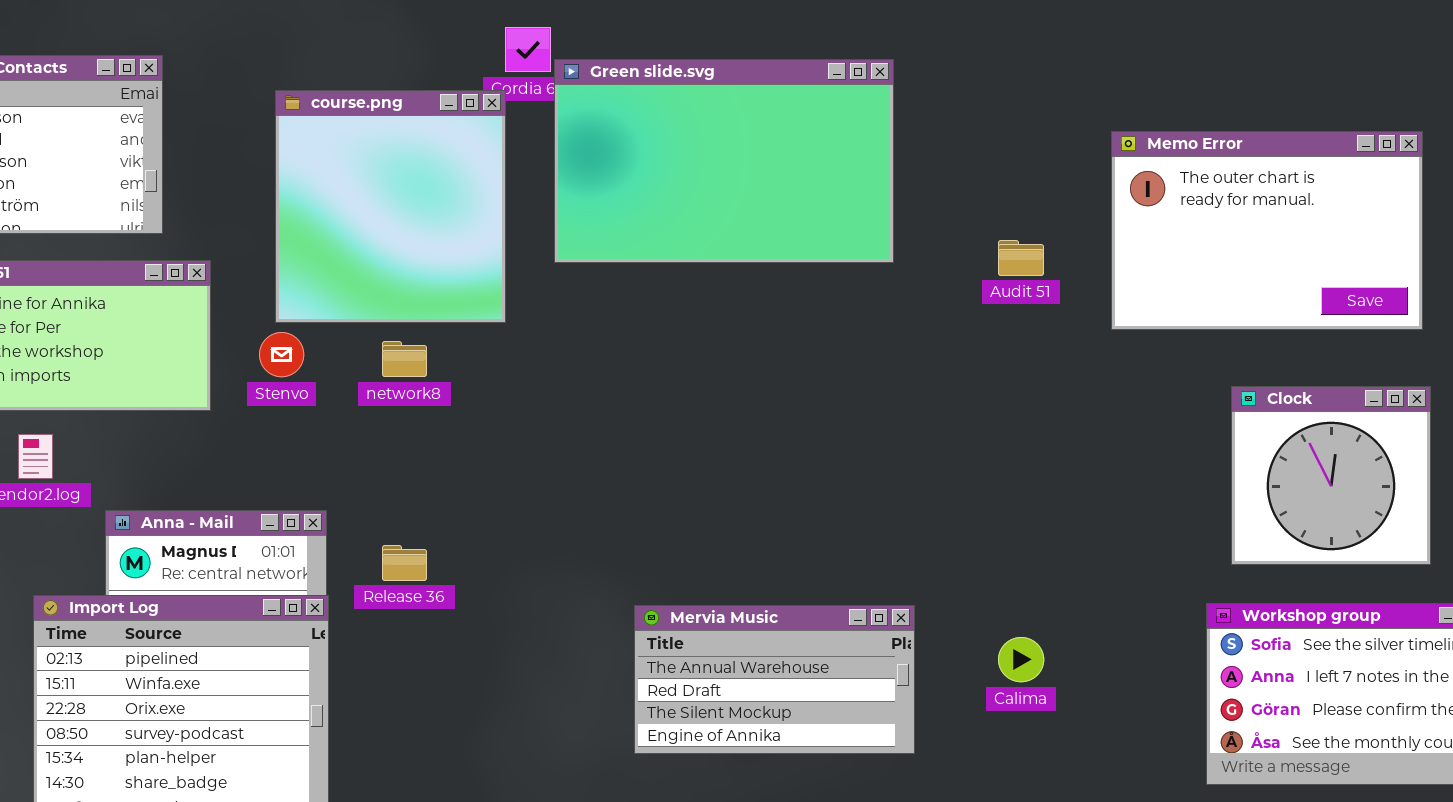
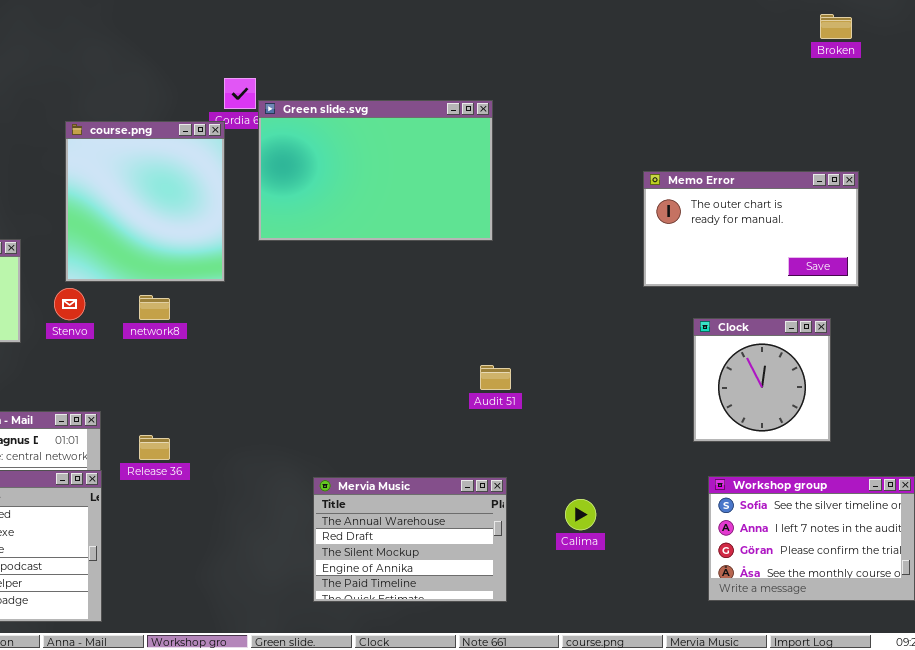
Memo Error: [1111,131,1423,330] -> [643,171,859,287], resized
Audit 51: [998,240,1044,276] -> [480,365,511,390], moved
Clock: [1231,386,1431,565] -> [693,318,831,442], moved
Mervia Music: [634,605,915,754] -> [313,477,507,602], resized

